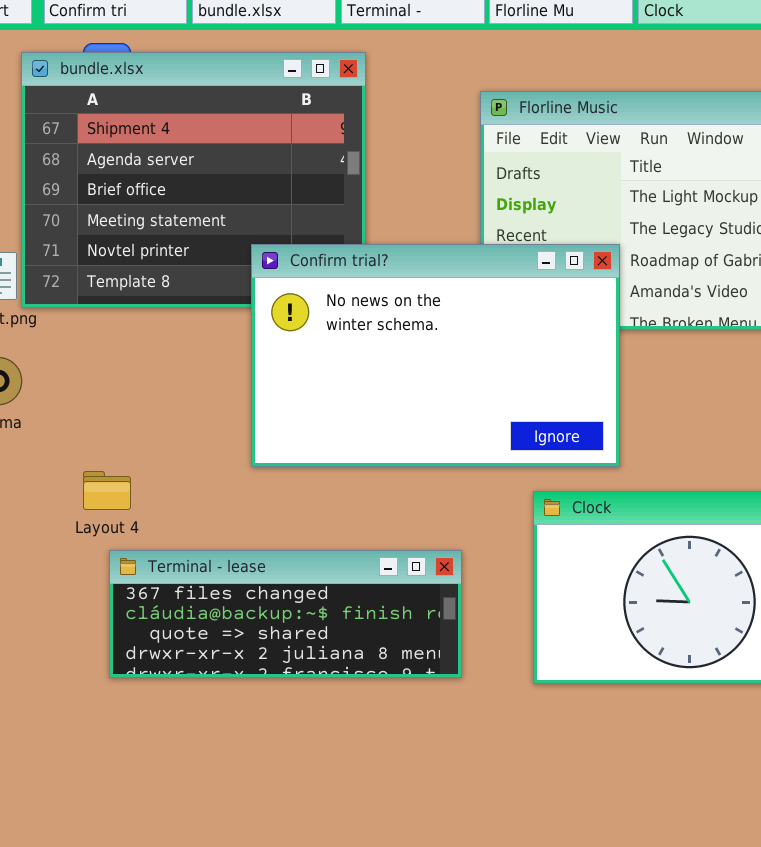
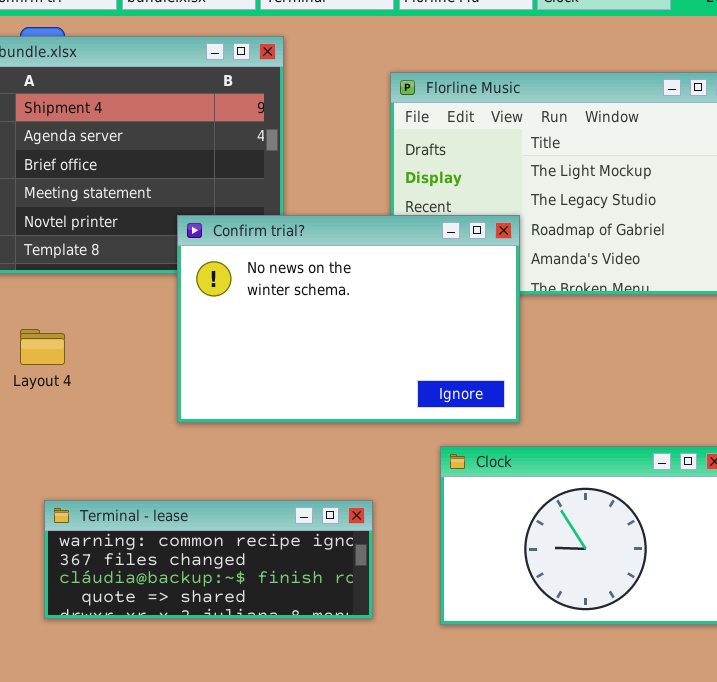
Layout 4: [83,471,131,510] -> [20,329,65,365], moved
Terminal - lease: [109,550,462,678] -> [44,500,373,619], scrolled up 1 row

